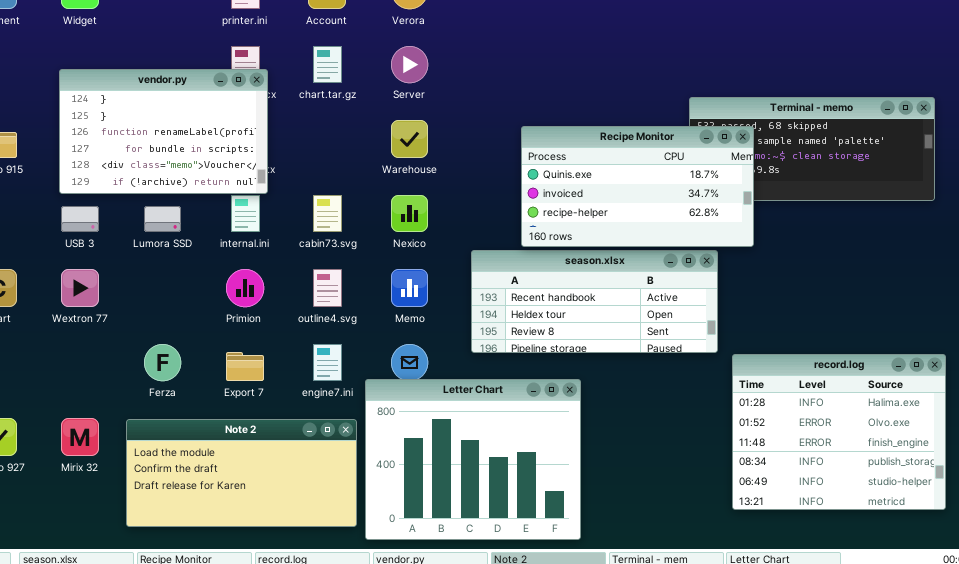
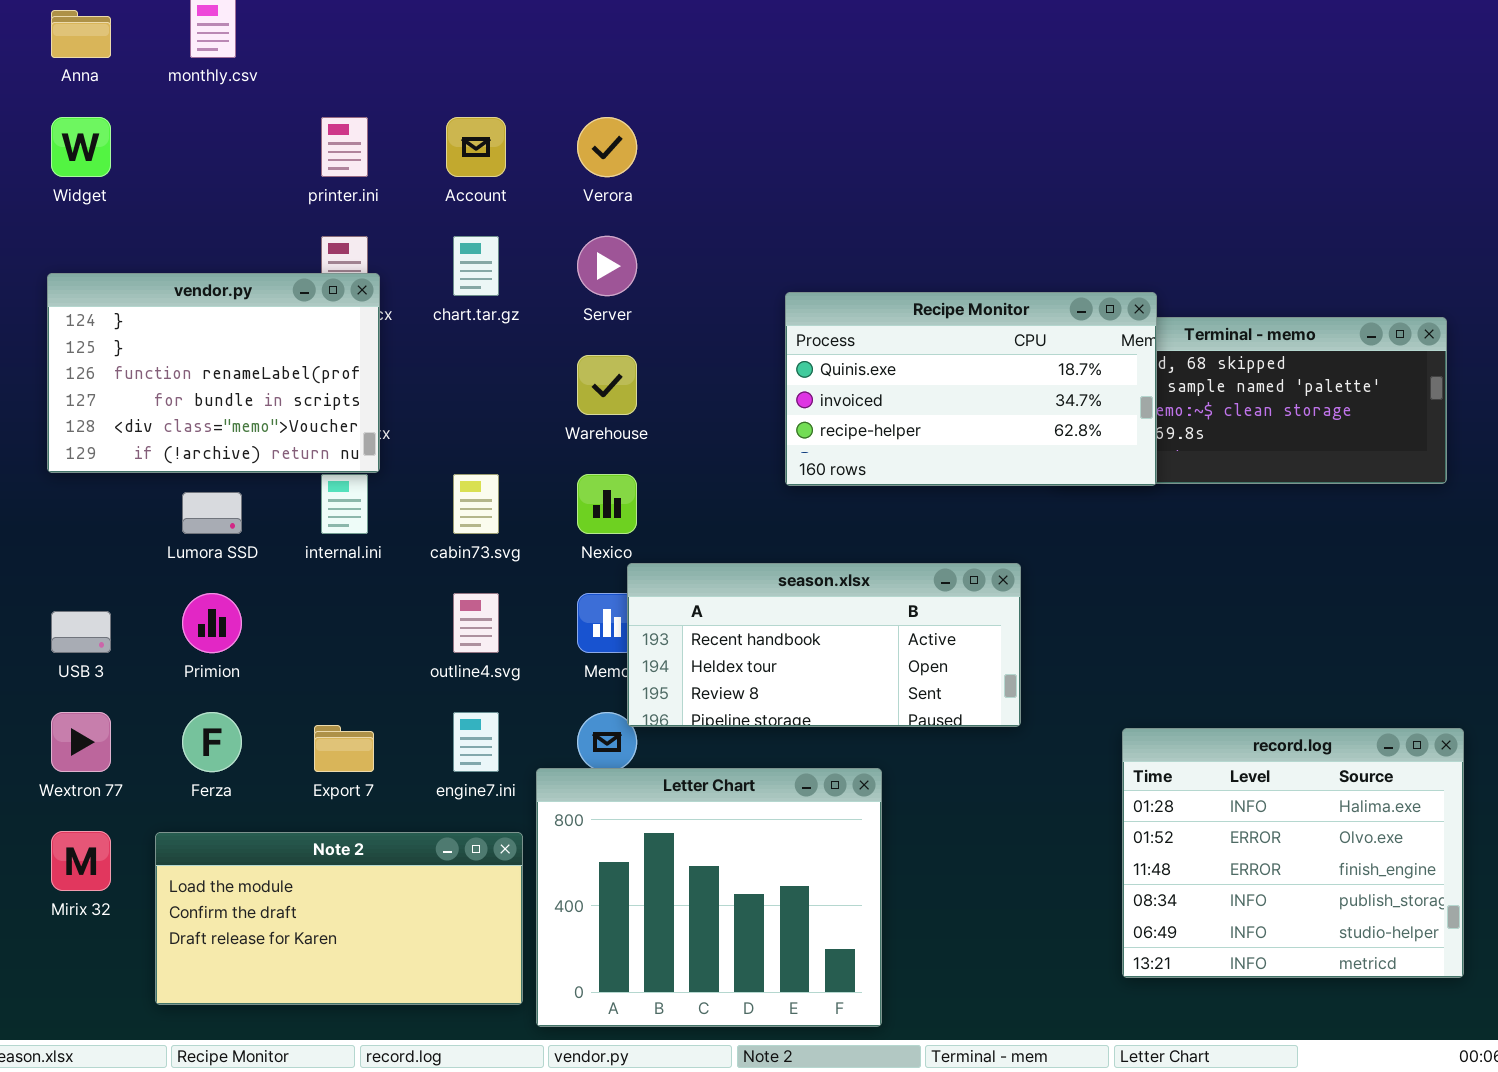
Recipe Monitor: [521,126,754,247] -> [785,292,1157,486], moved
USB 3: [61,206,99,232] -> [51,611,111,653], moved
season.xlsx: [471,250,718,353] -> [627,563,1021,727], moved
Wextron 77: [61,269,99,307] -> [51,712,111,772], moved
Primion: [226,269,264,307] -> [182,593,242,653], moved

